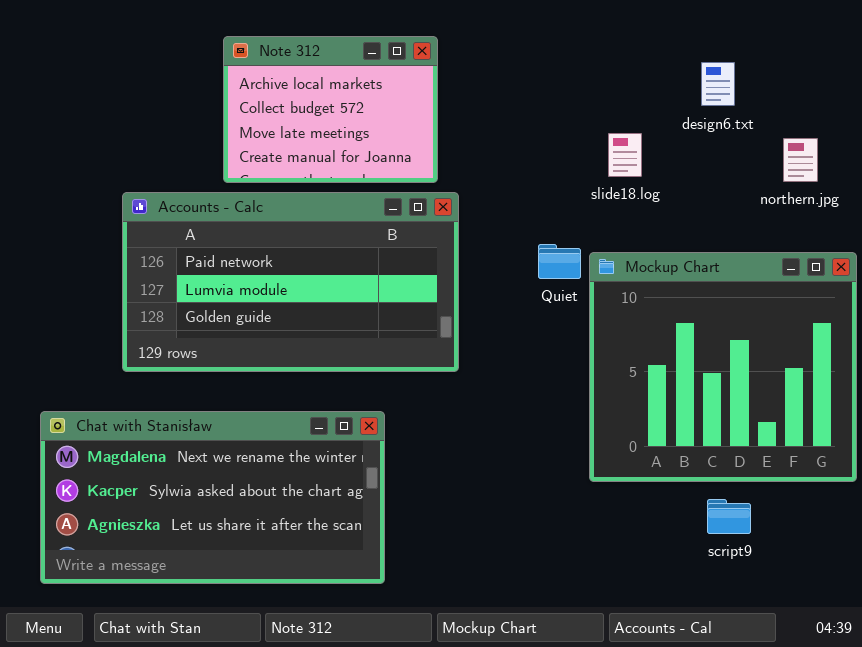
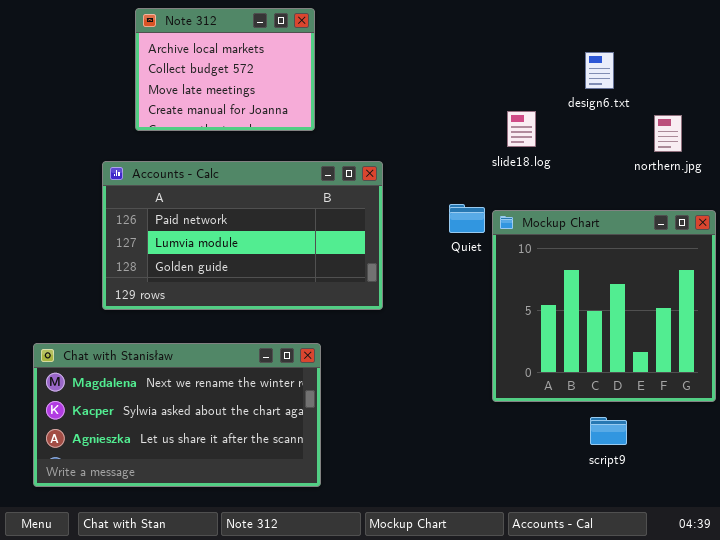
Note 312: [223,36,438,183] -> [135,8,315,131], moved

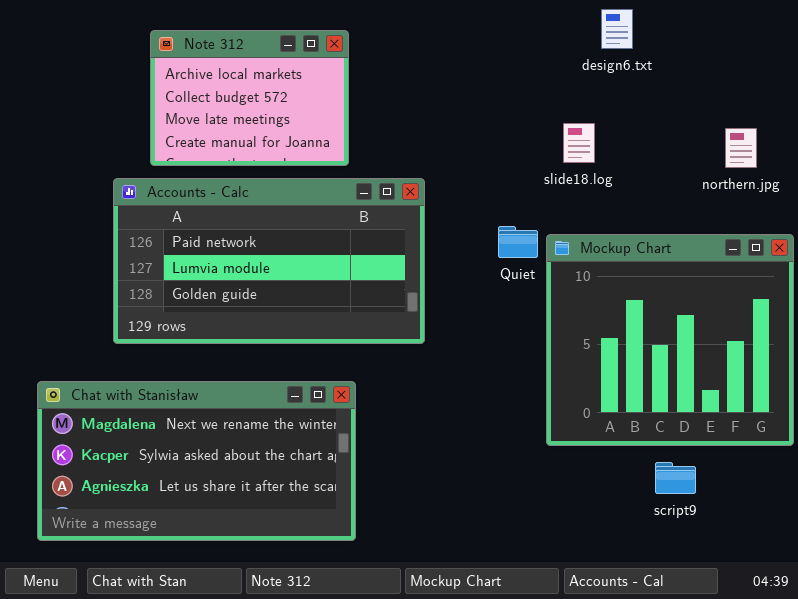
Note 312: [135,8,315,131] -> [150,30,349,166], moved
design6.txt: [585,52,614,89] -> [601,9,633,49], moved

